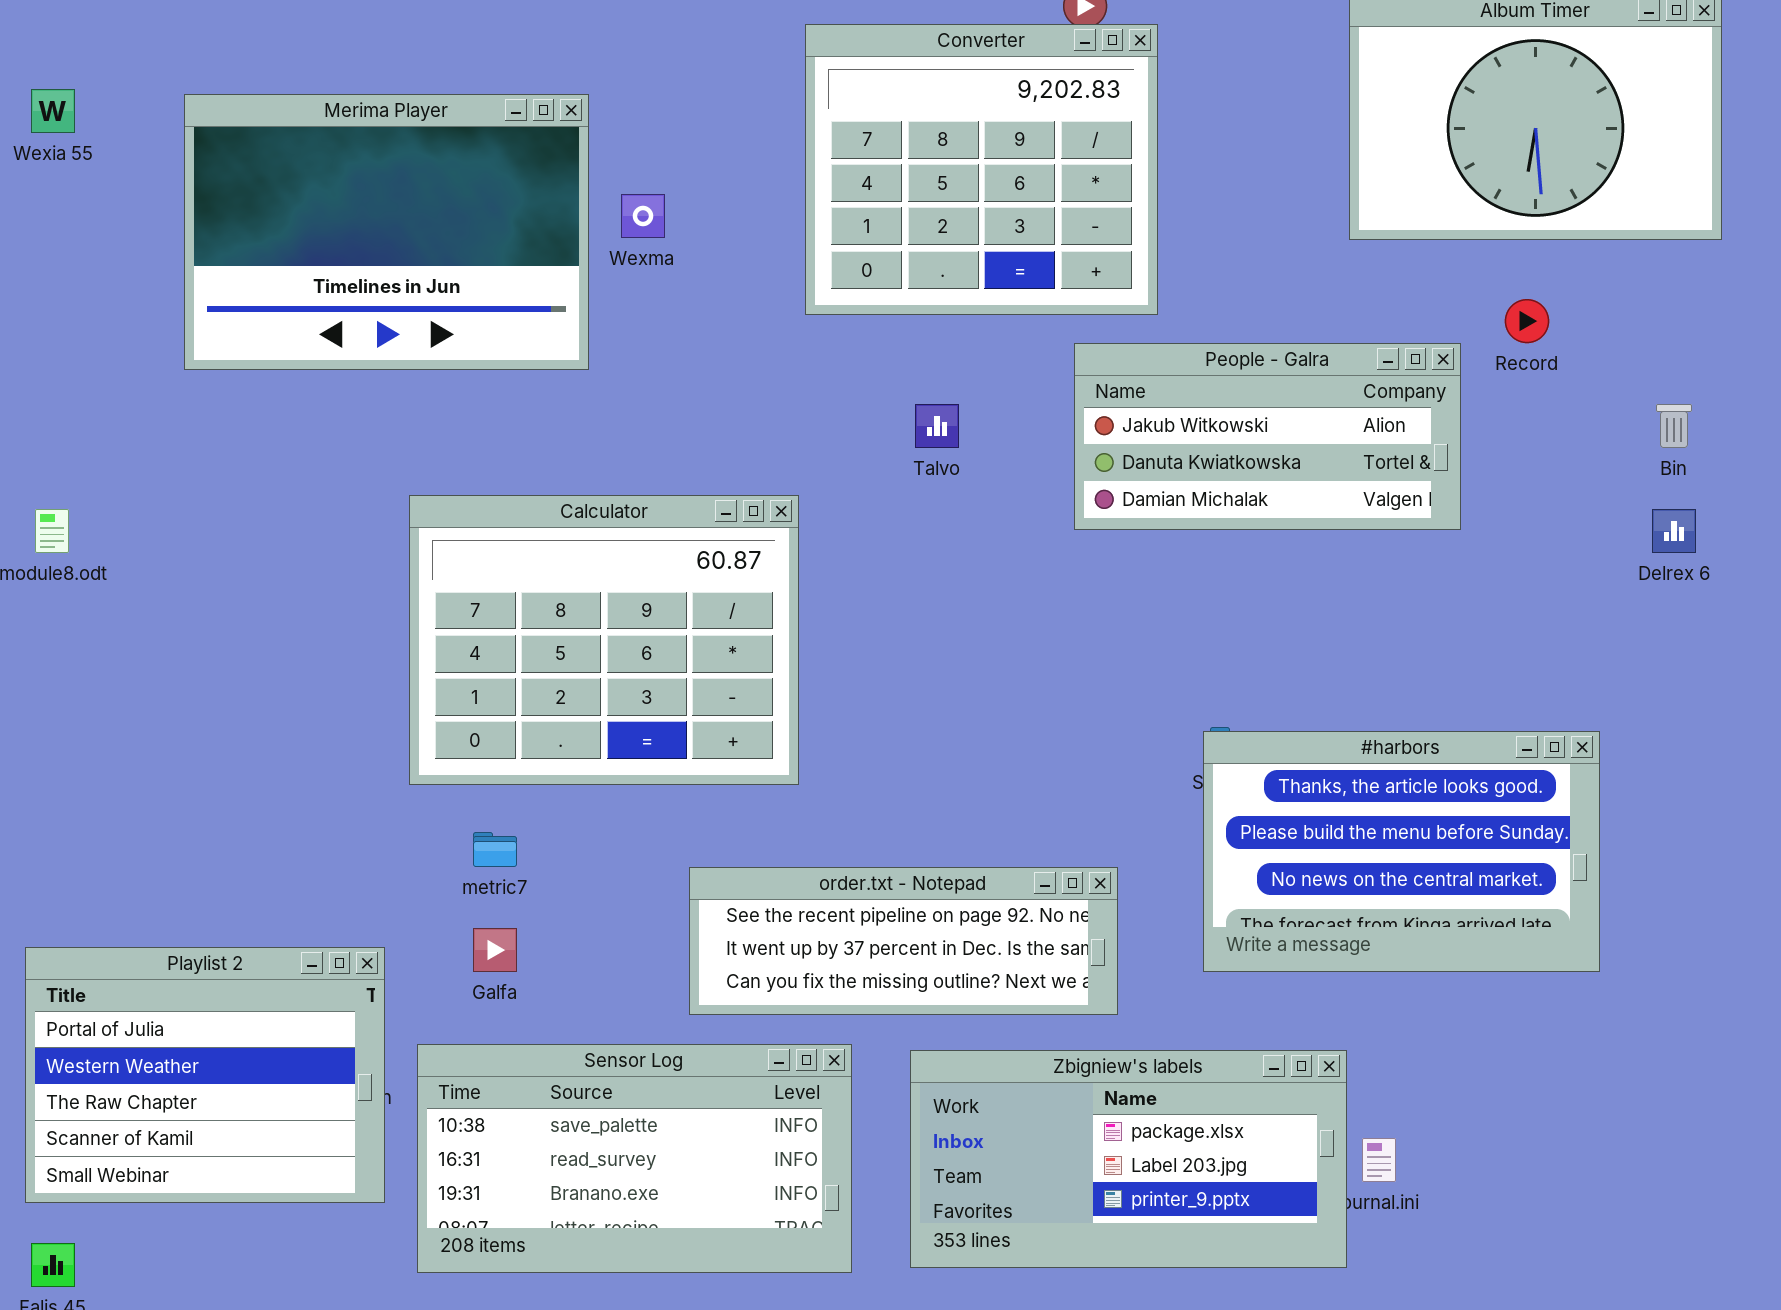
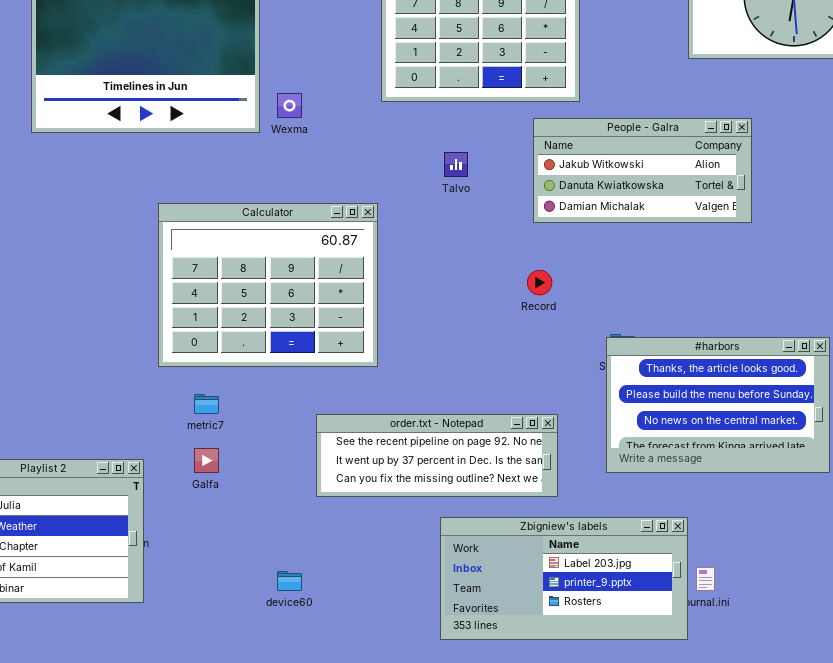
Wexma: [621,194,665,238] -> [277,93,302,118], moved
Record: [1505,299,1549,343] -> [527,270,552,295], moved
Sensor Log: [417,1044,852,1273] -> none, closed
Zbigniew's labels: [910,1050,1347,1268] -> [440,517,688,640], scrolled down 1 row

